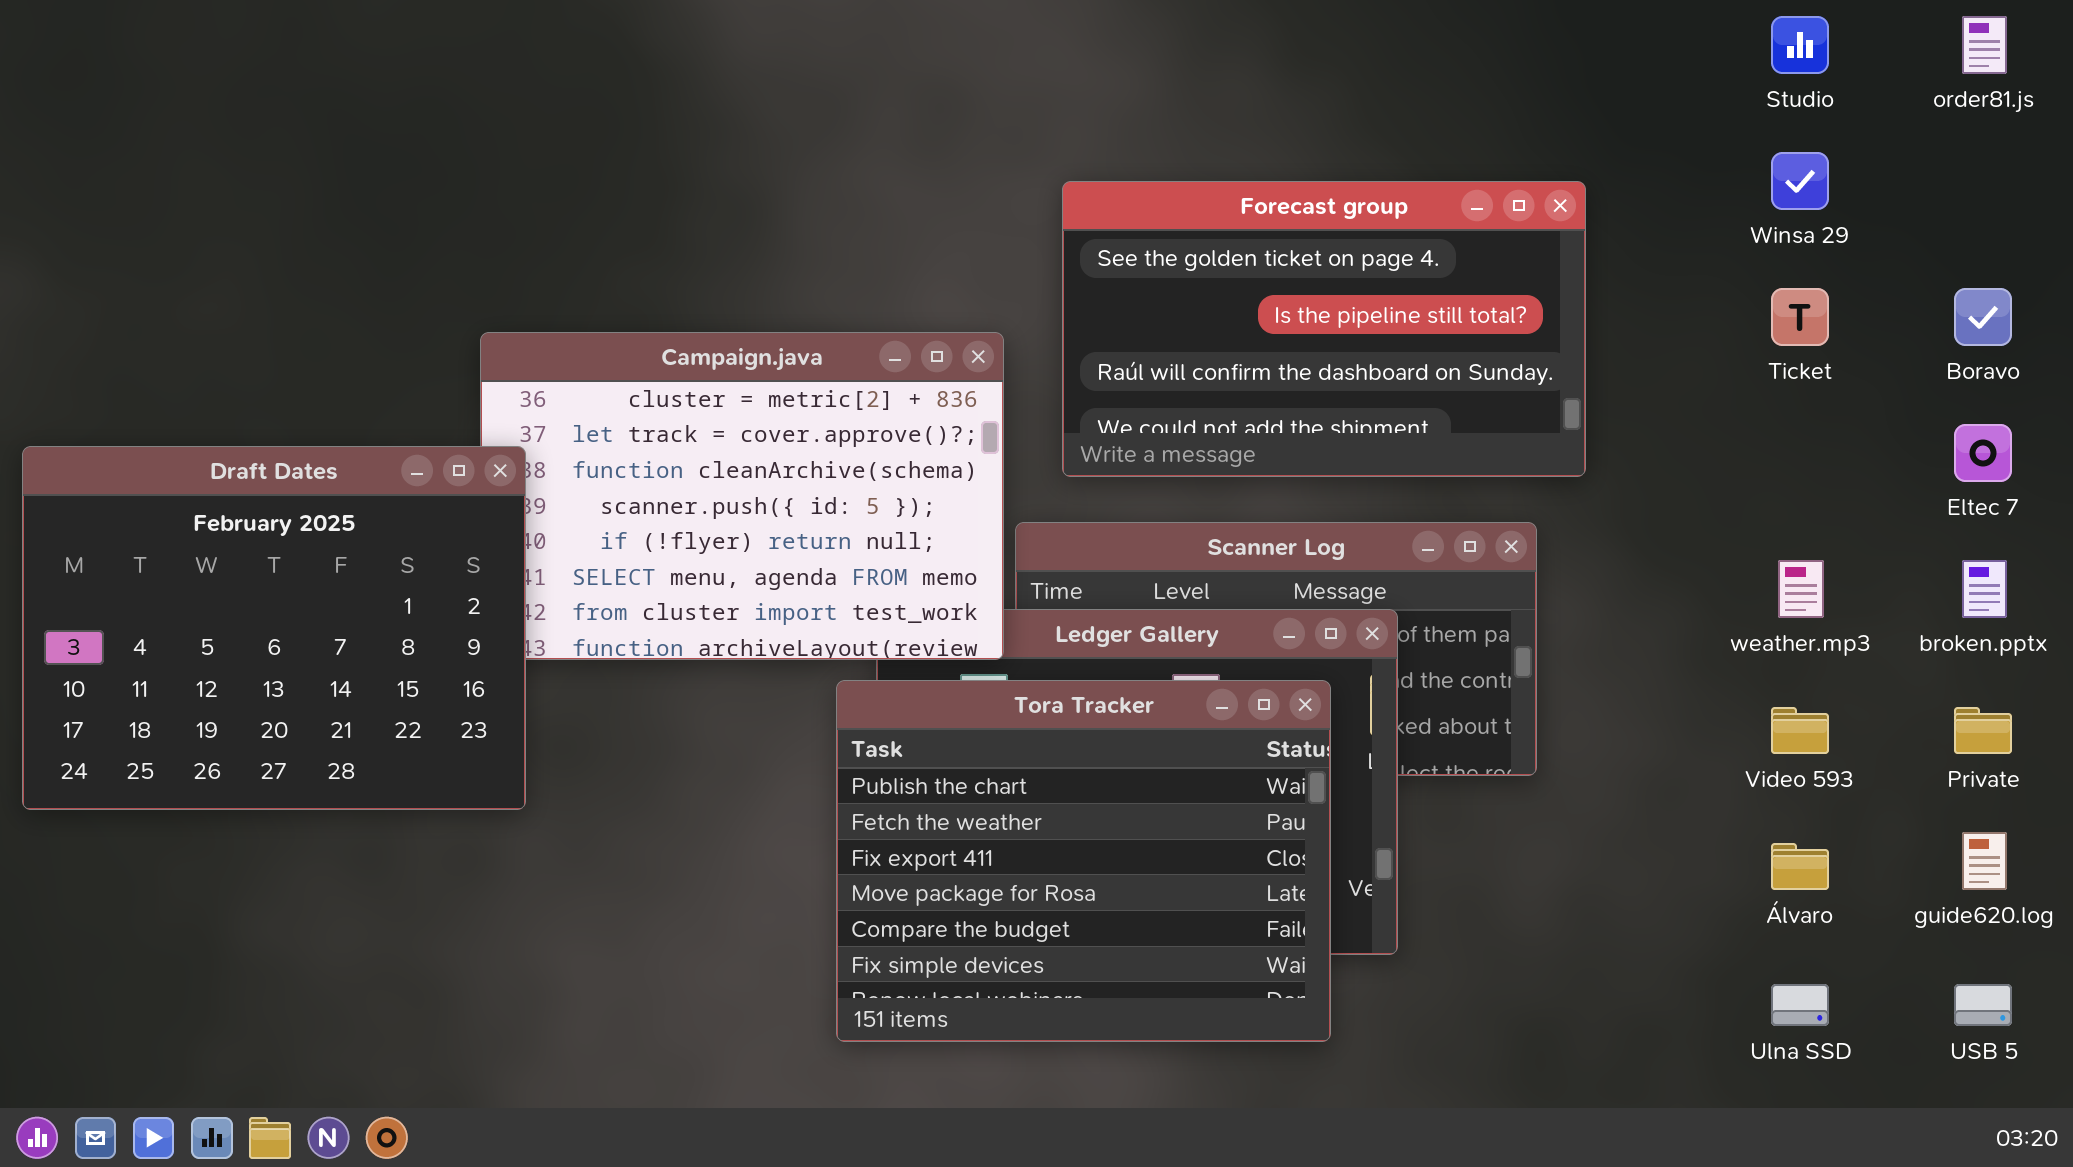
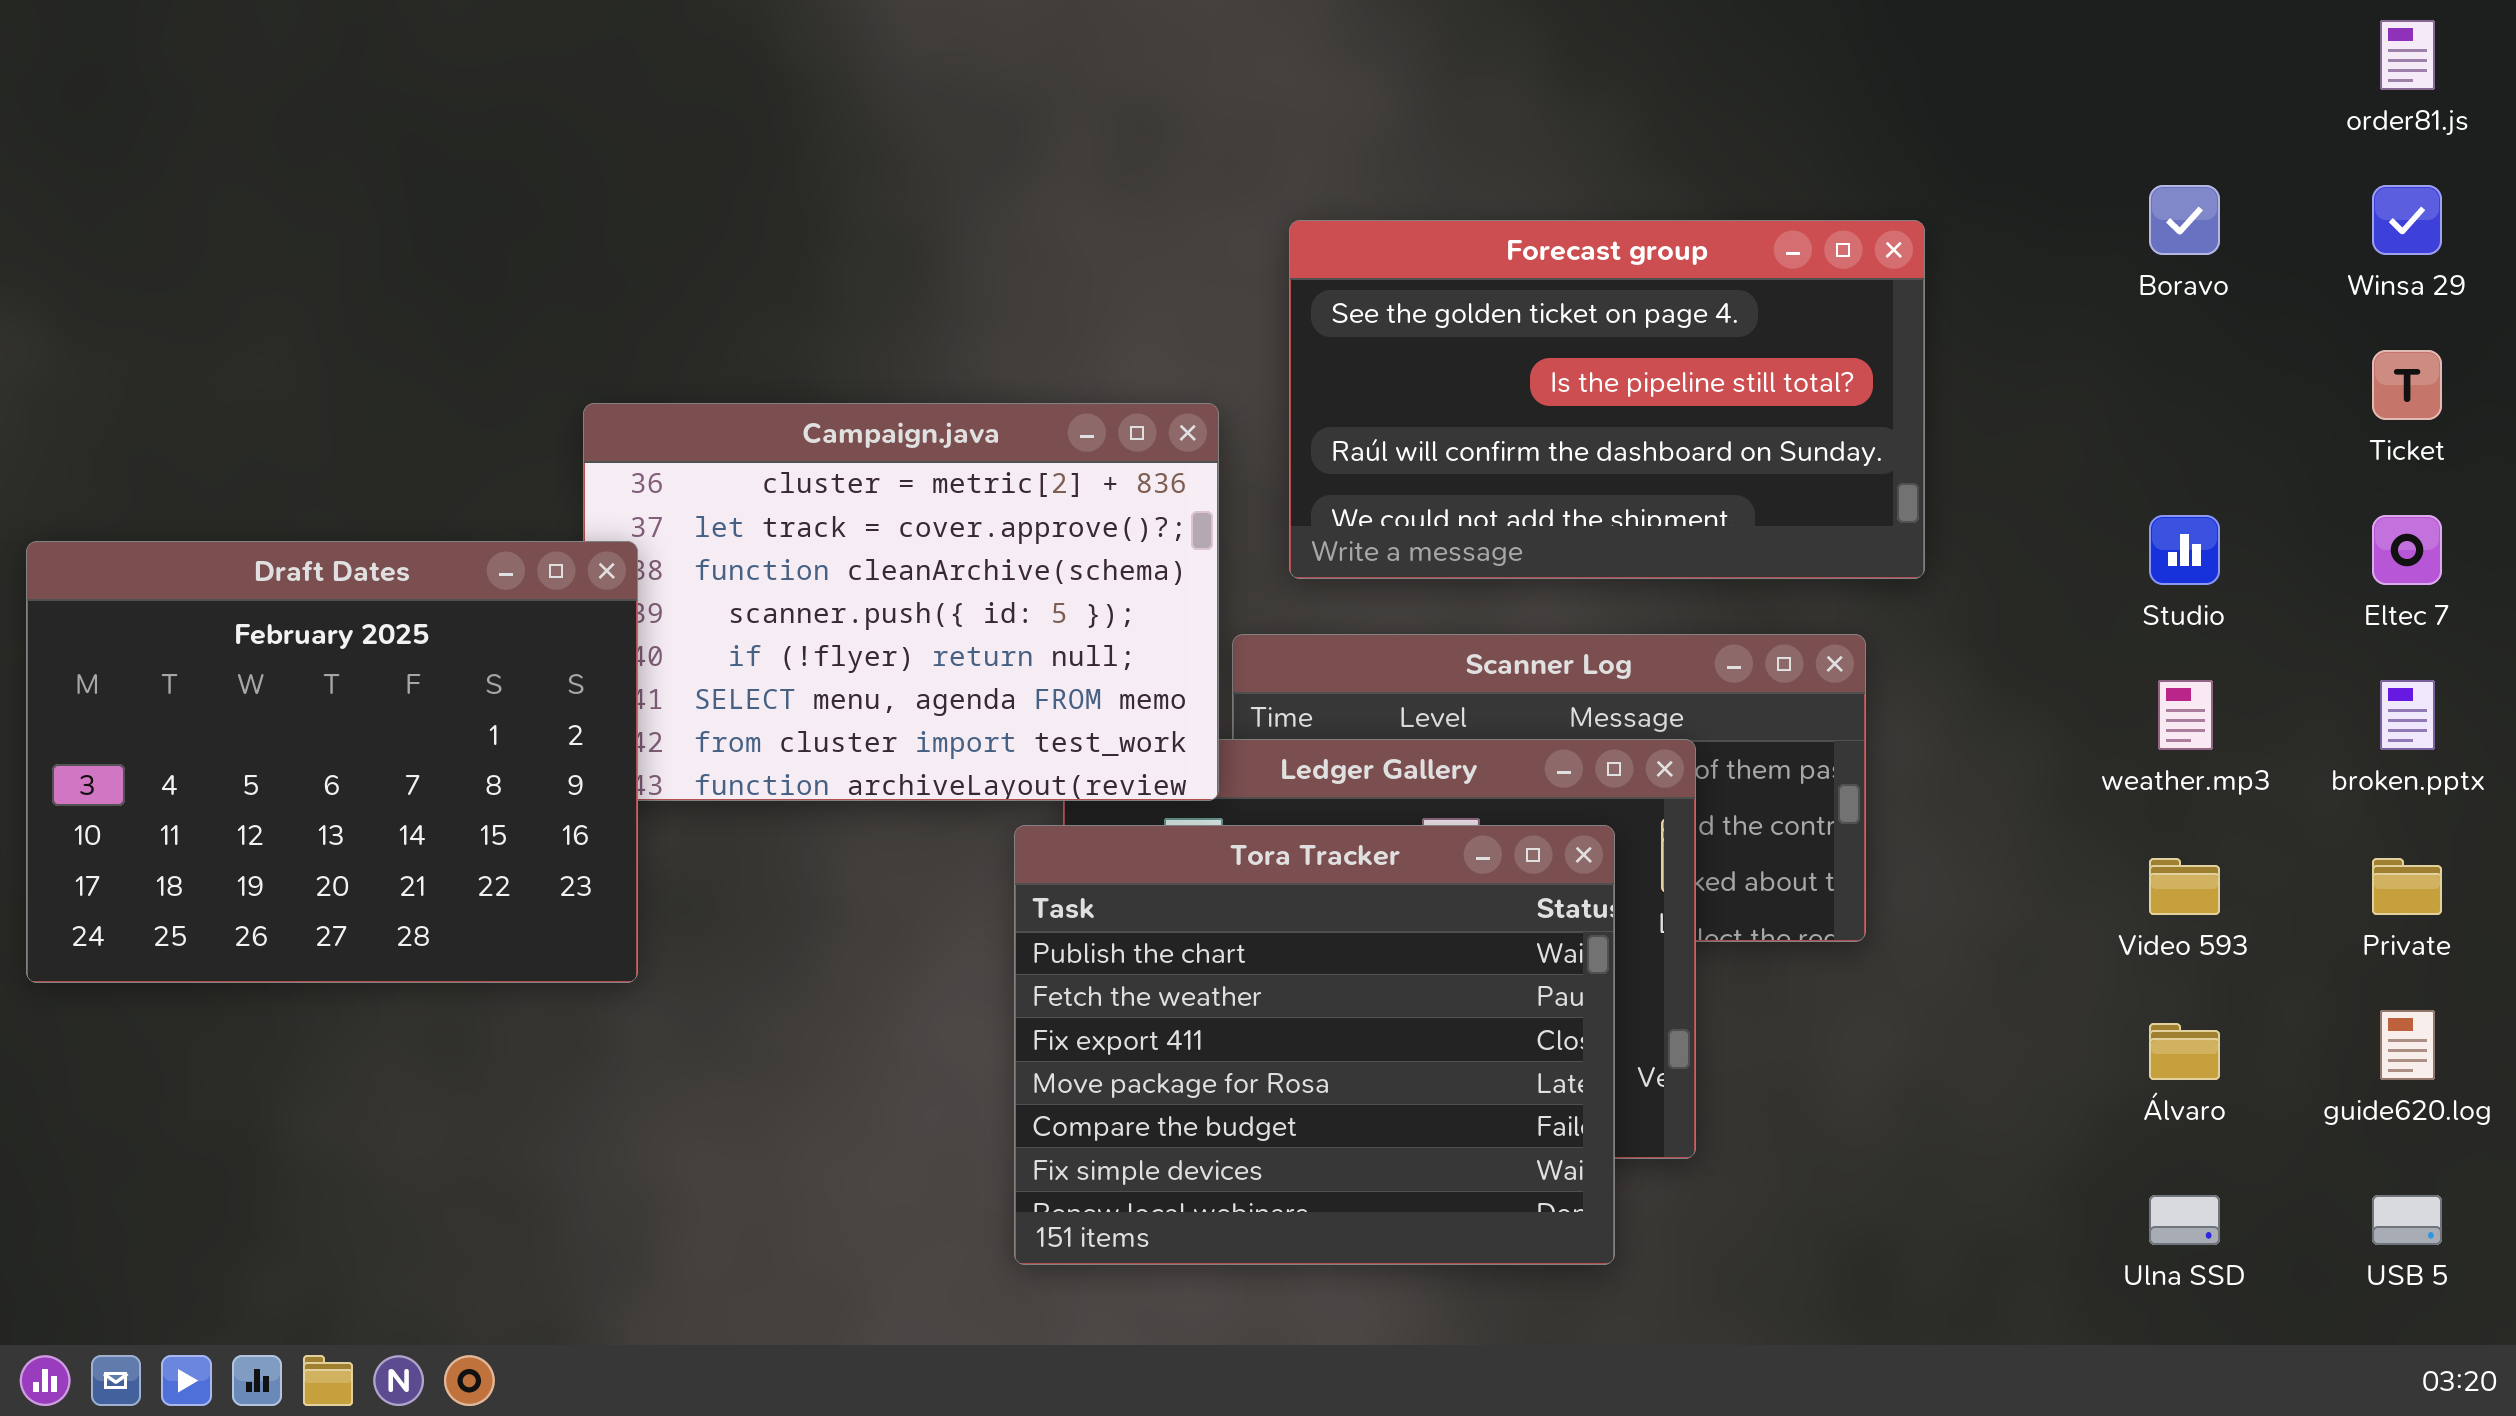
Studio: [1771,16,1829,74] -> [2149,515,2220,585], moved
Winsa 29: [1771,152,1829,210] -> [2372,185,2442,255], moved
Ticket: [1771,288,1829,346] -> [2372,350,2442,420], moved
Boravo: [1954,288,2012,346] -> [2149,185,2220,255], moved

